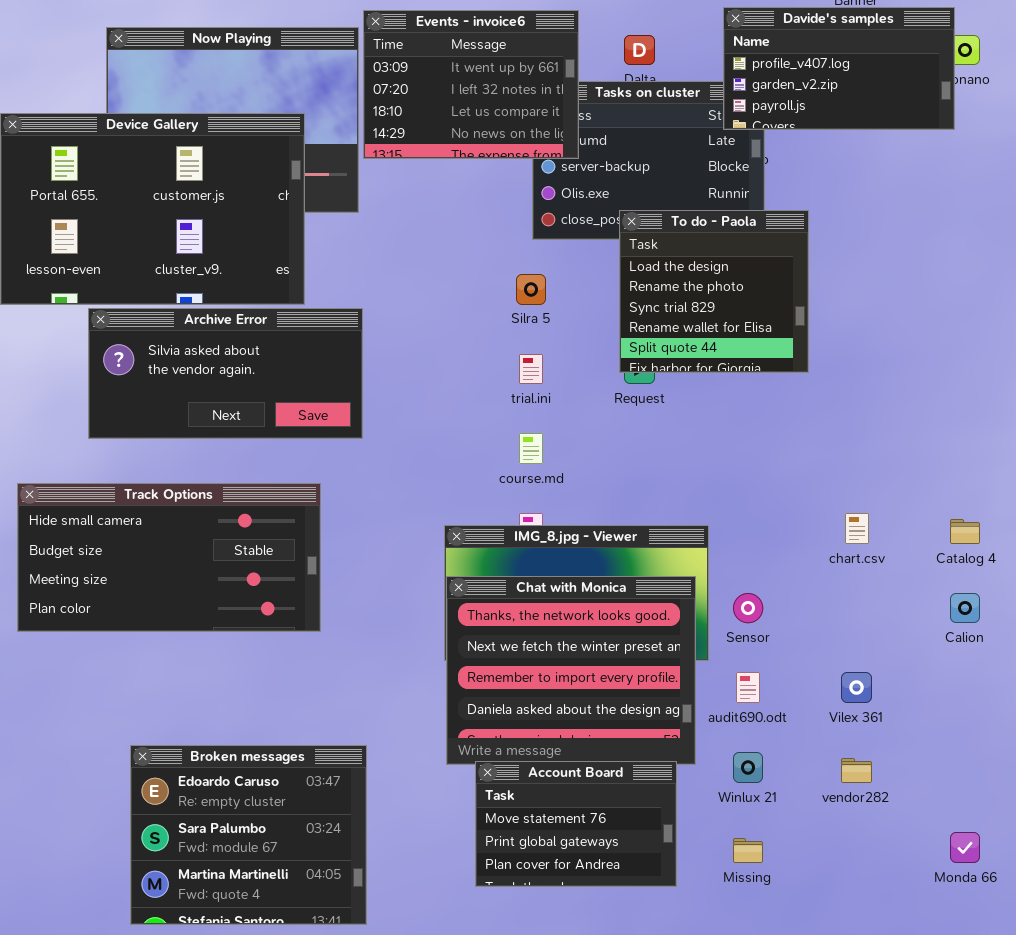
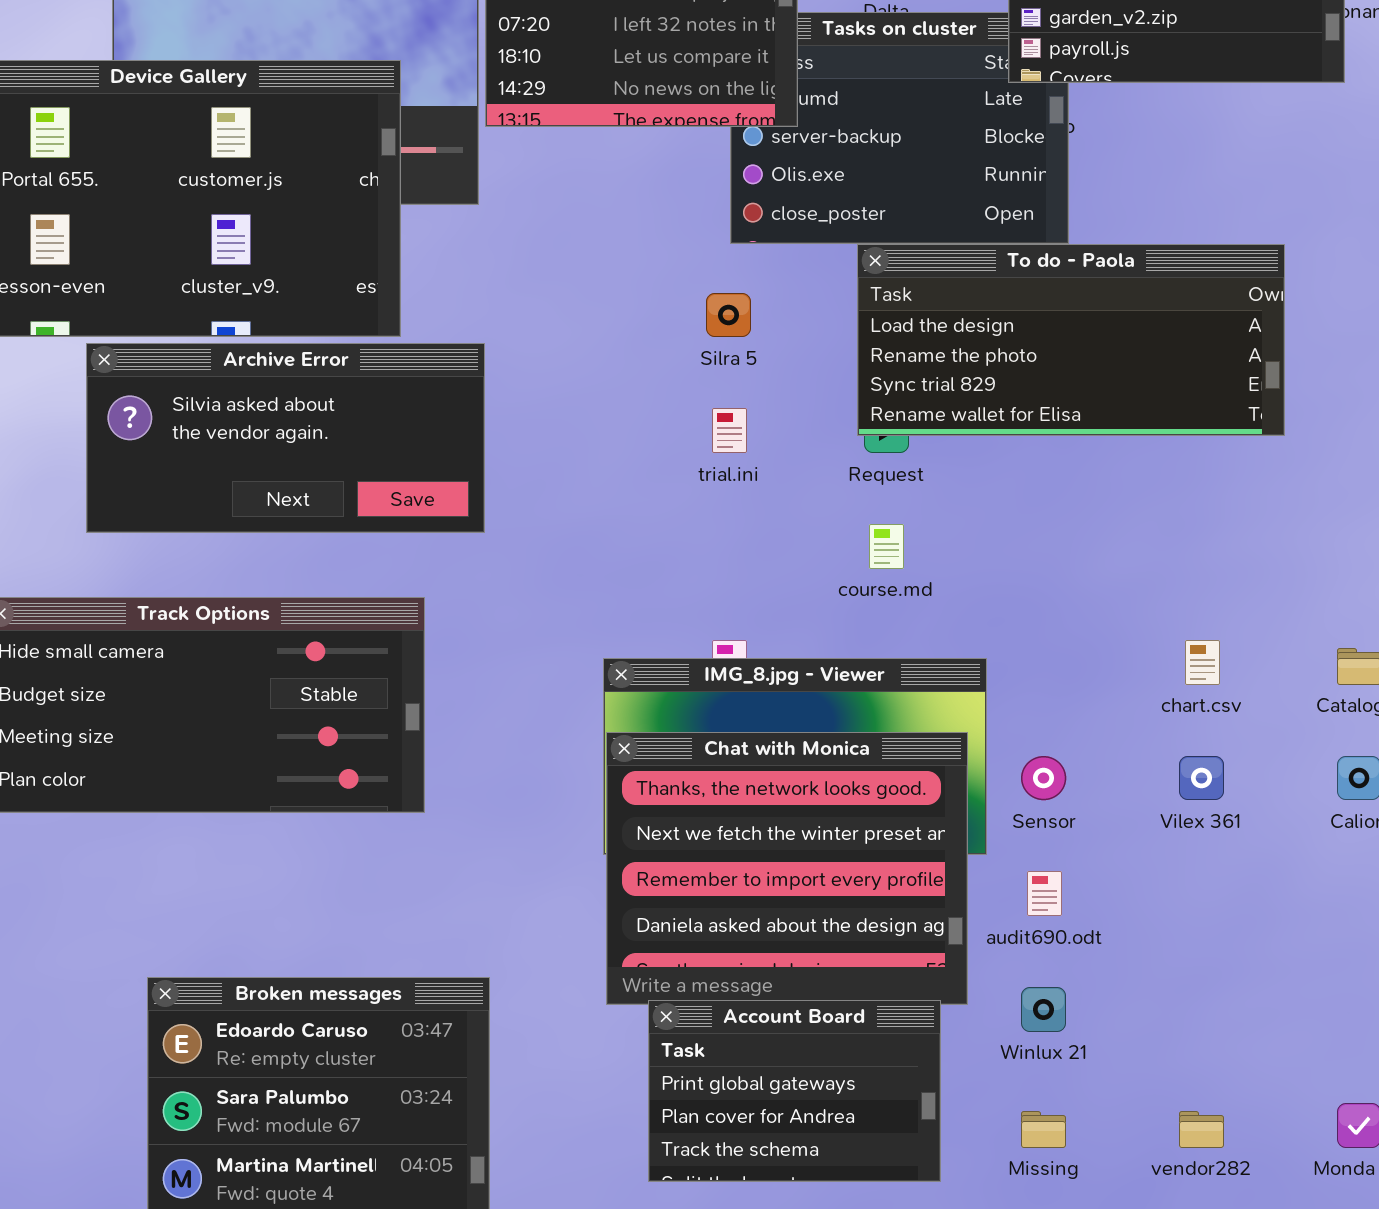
To do - Paola: [619,210,809,373] -> [857,244,1285,436], resized
course.md: [519,433,543,464] -> [869,524,904,569], moved
Vilex 361: [841,672,872,703] -> [1179,756,1224,800], moved
vendor282: [841,758,872,783] -> [1179,1111,1224,1148], moved
Account Board: [475,761,677,887] -> [648,1000,941,1182], scrolled down 1 row

